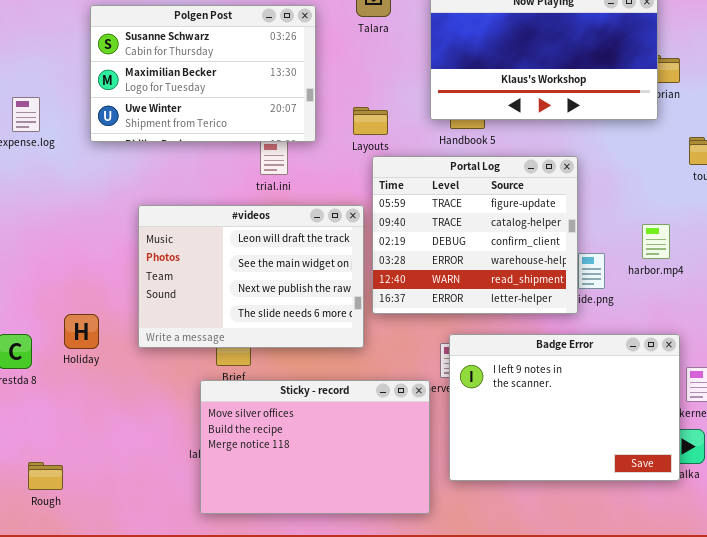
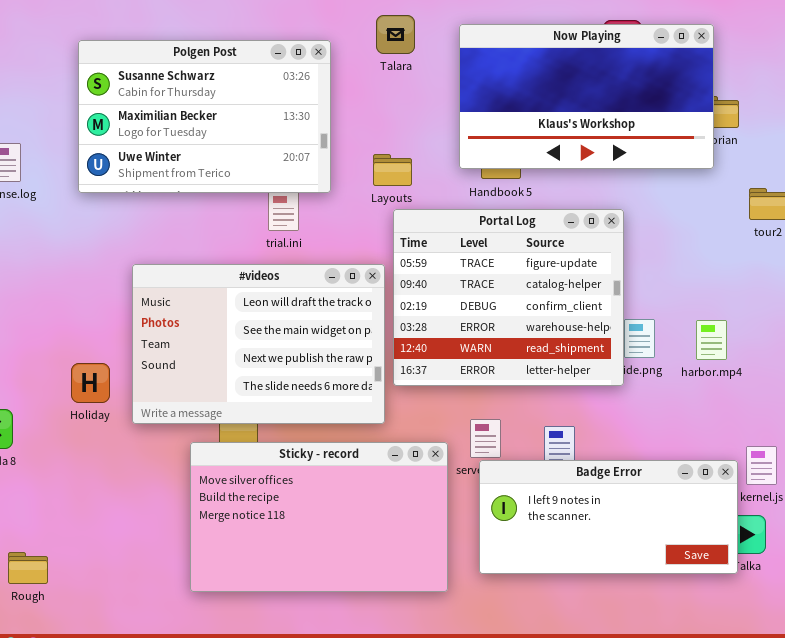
harbor.mp4: [642,224,670,259] -> [696,320,727,360], moved
Holiday: [64,314,99,349] -> [71,363,110,403], moved
Badge Error: [449,334,680,481] -> [479,460,738,574], resized
Sticky - record: [200,380,430,514] -> [190,442,448,592], moved

